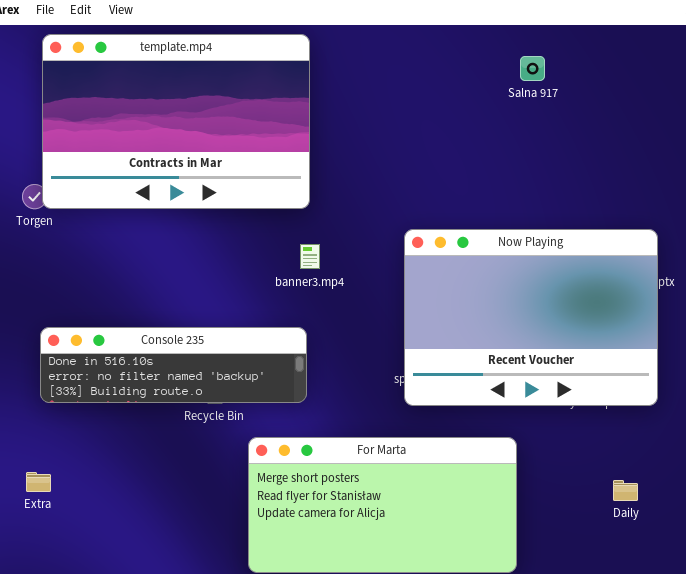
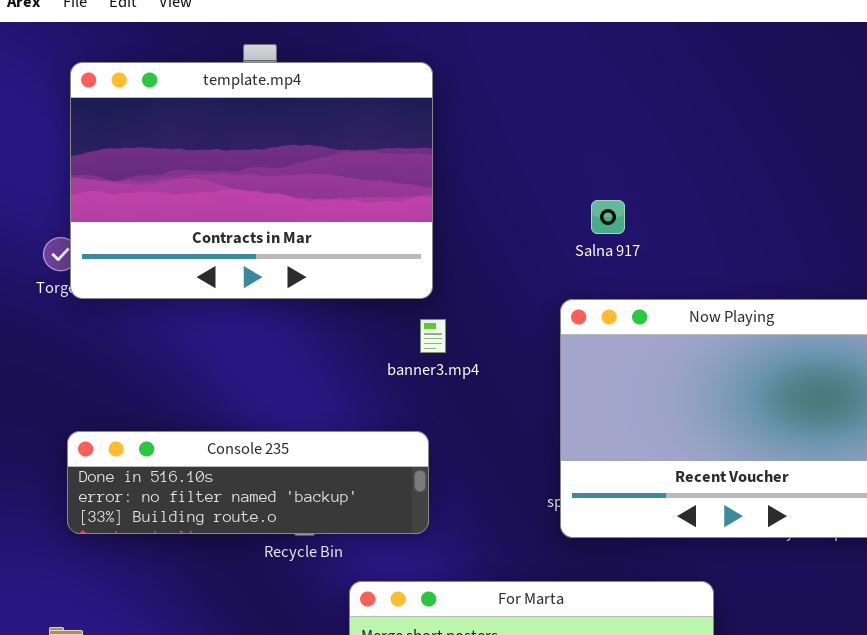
template.mp4: [42,34,310,209] -> [70,62,433,299], moved
Salna 917: [520,56,545,81] -> [591,200,625,234], moved

